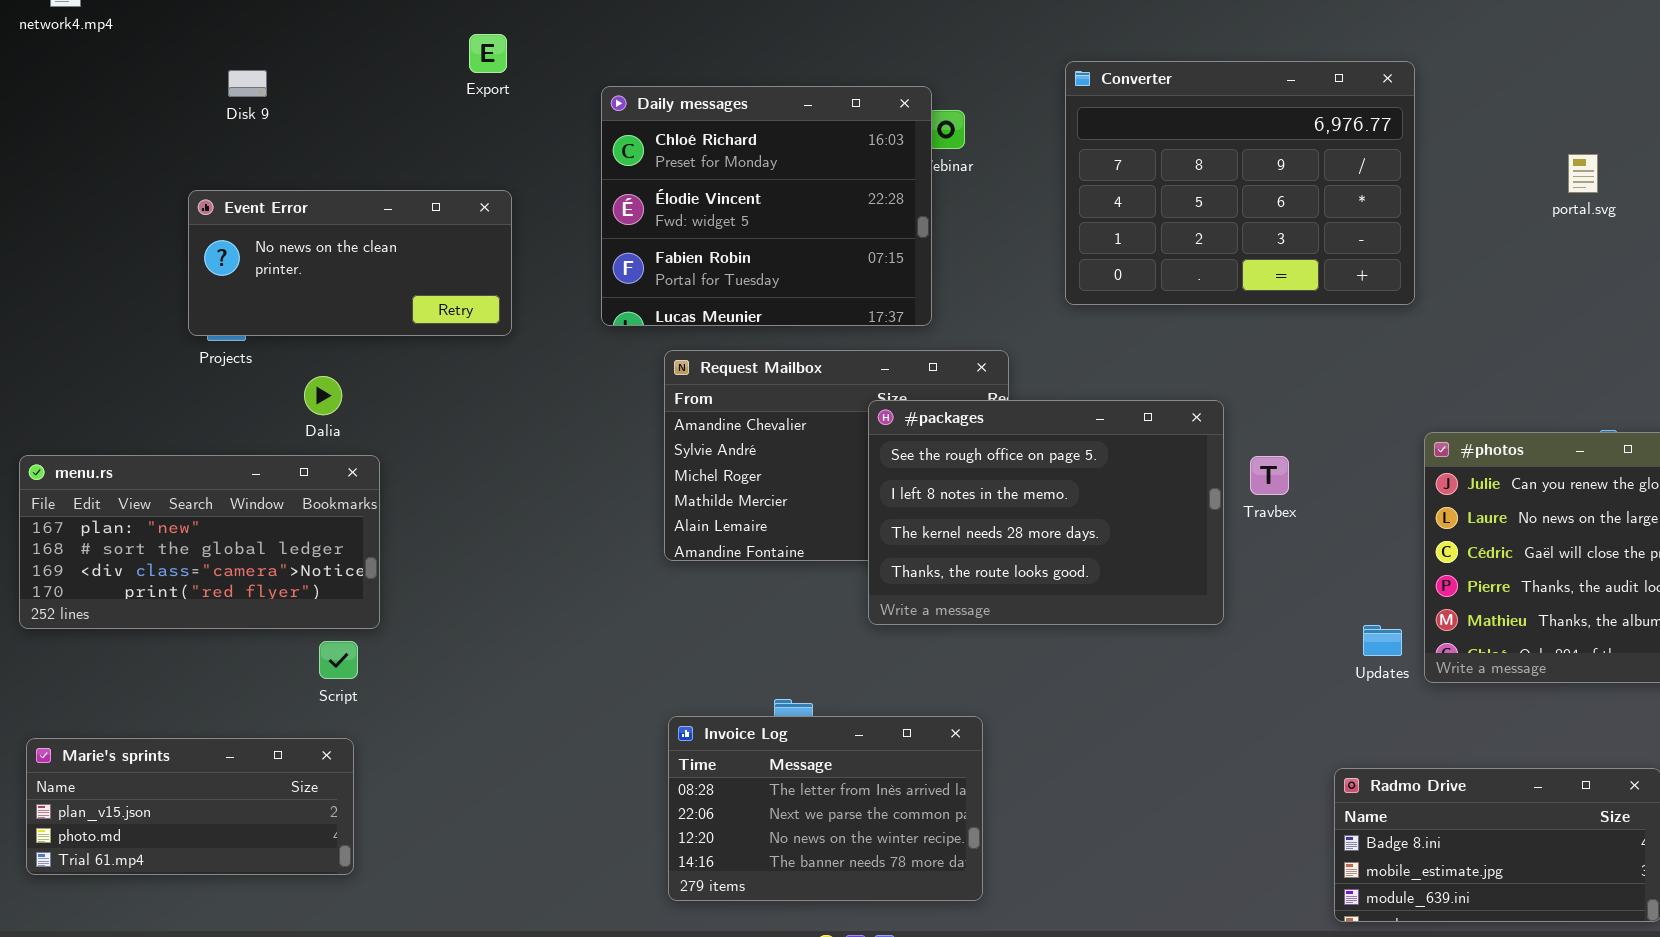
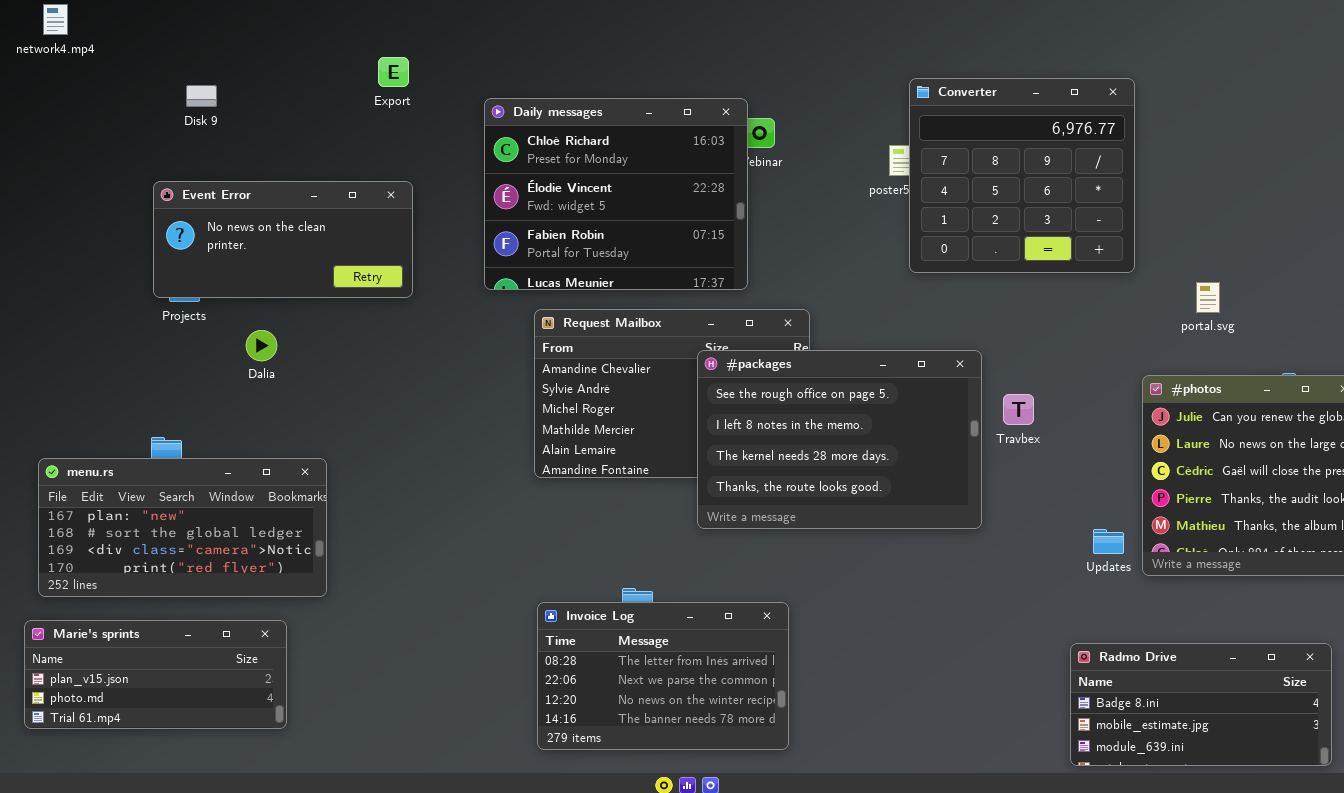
Converter: [1065,61,1415,305] -> [909,78,1135,273], resized
portal.svg: [1568,154,1598,193] -> [1196,282,1220,313], moved
menu.rs: [19,455,380,629] -> [38,458,327,597], moved

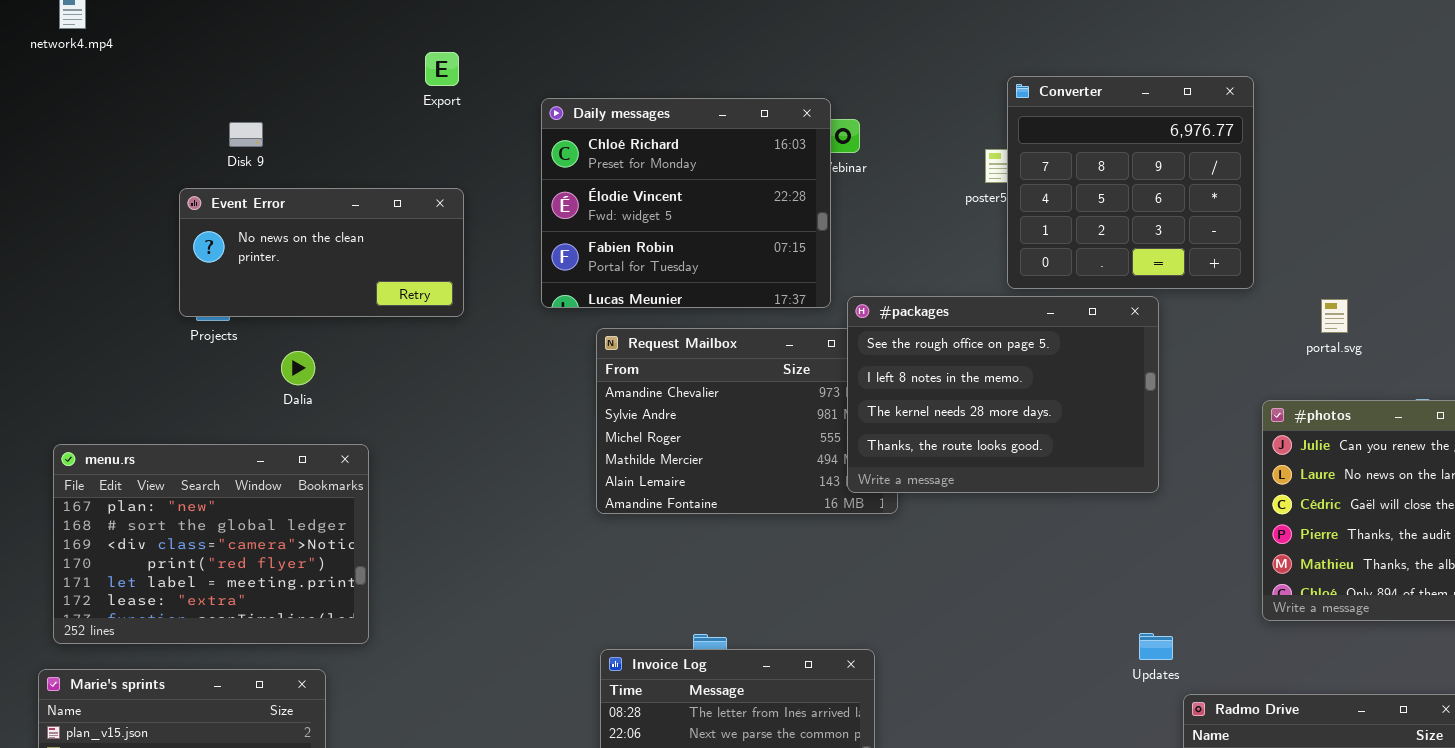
Disk 9: [186,85,217,107] -> [229,122,263,147], moved
#packages: [697,350,982,529] -> [847,296,1159,493], moved
menu.rs: [38,458,327,597] -> [53,444,369,644], resized
Updates: [1093,529,1124,554] -> [1139,633,1173,660], moved

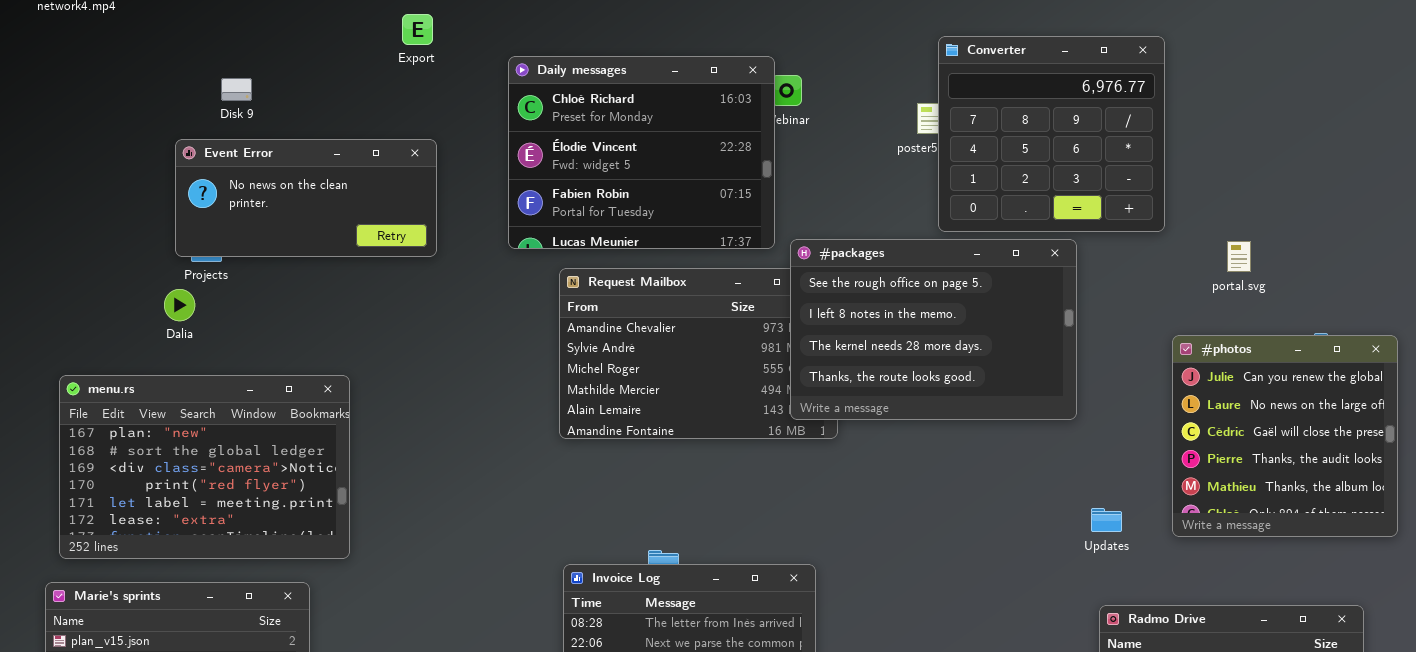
Dalia: [281,351,315,385] -> [164,289,195,321], moved
Updates: [1139,633,1173,660] -> [1091,508,1122,532], moved

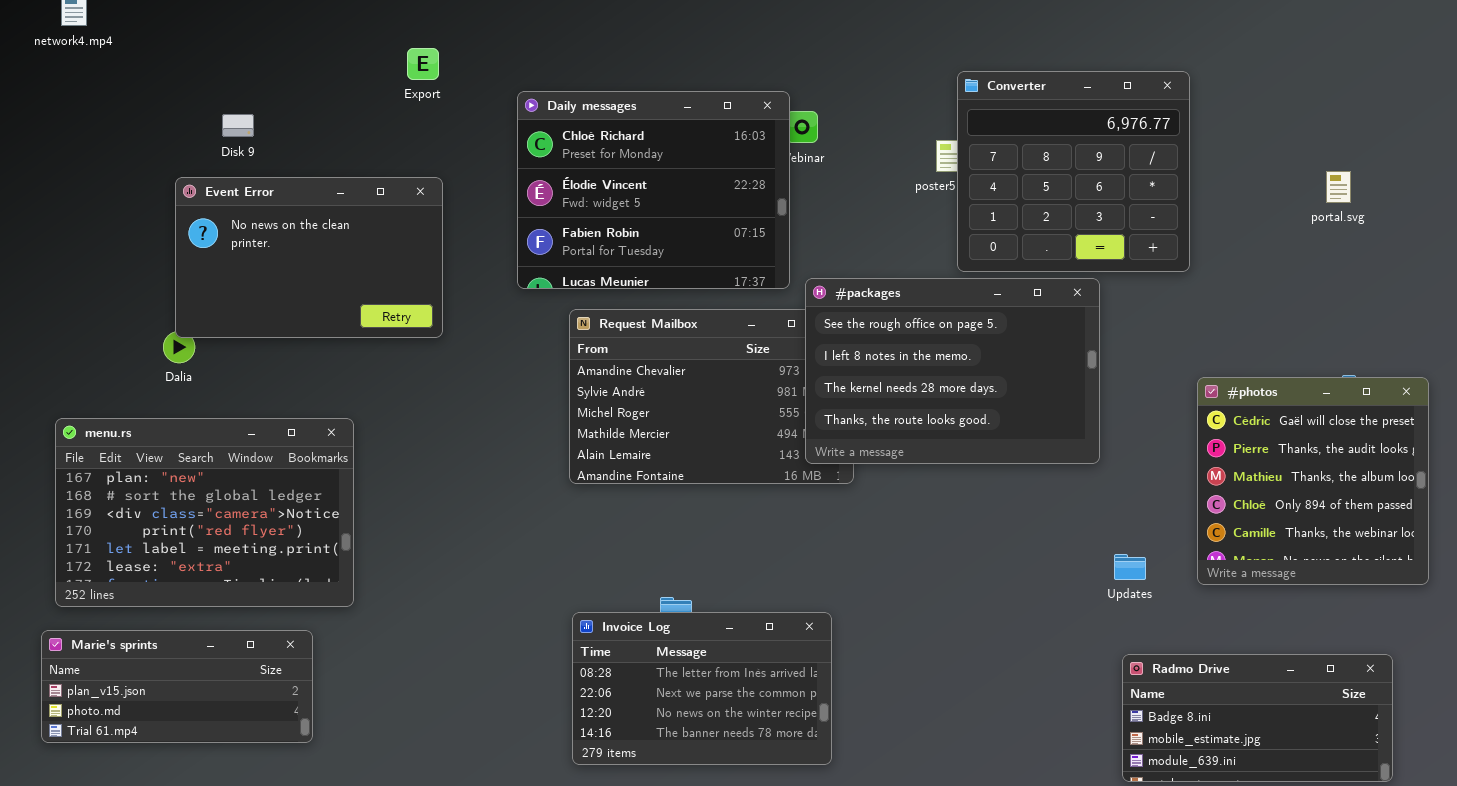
Event Error: [175,139,437,257] -> [175,177,443,338], resized
portal.svg: [1227,241,1251,272] -> [1326,171,1351,203], moved
#photos: [1172,335,1398,537] -> [1197,377,1429,585], scrolled down 2 rows

